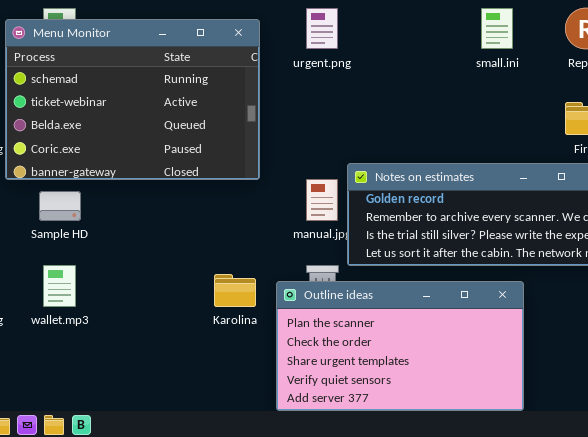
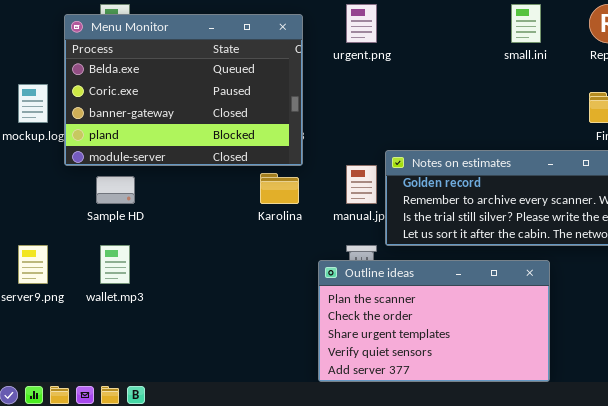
Menu Monitor: [5,19,260,180] -> [64,14,303,166], scrolled down 2 rows
Karolina: [214,274,256,307] -> [260,173,299,204], moved

